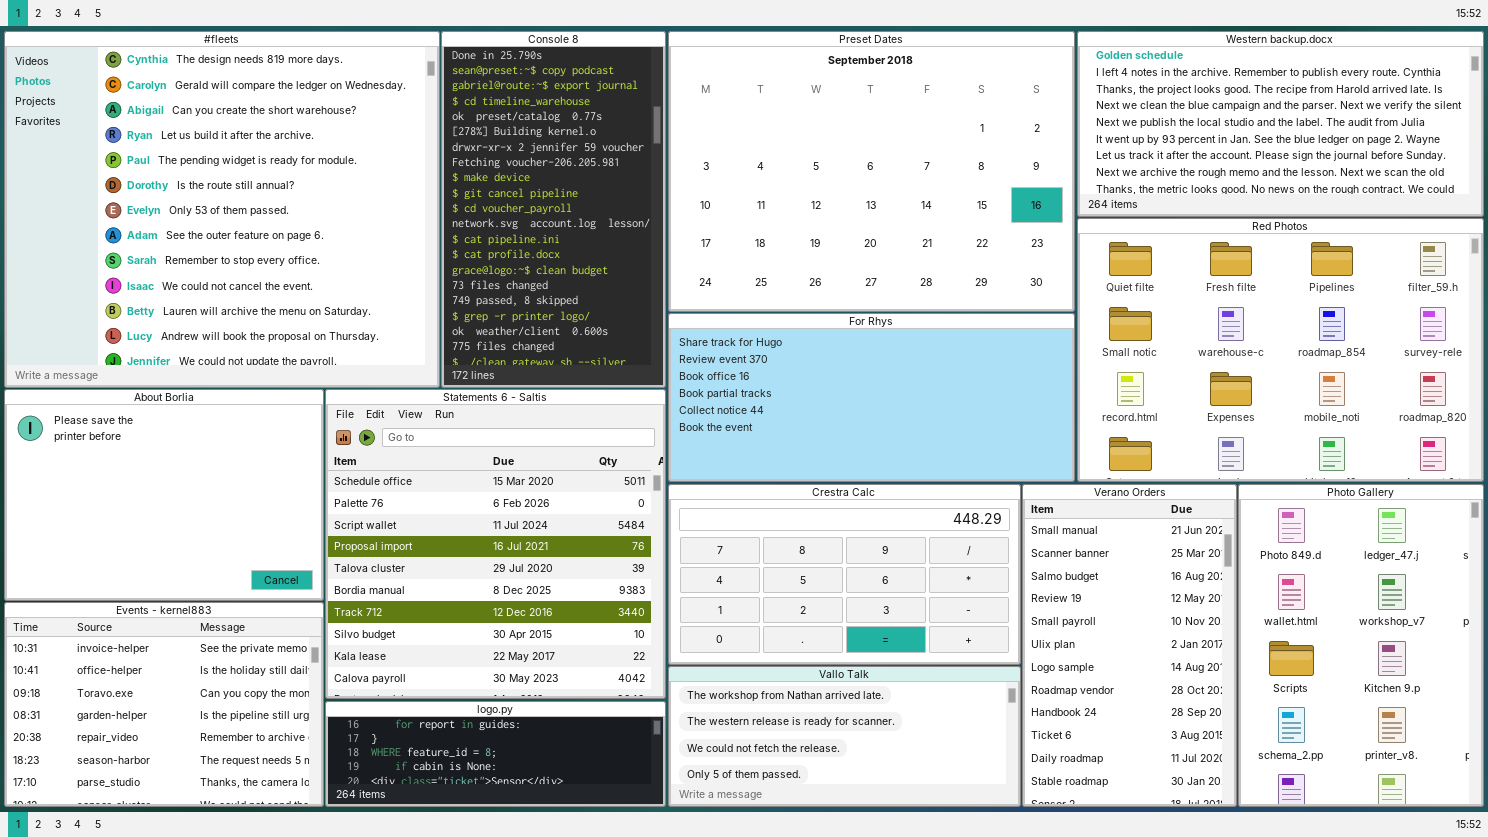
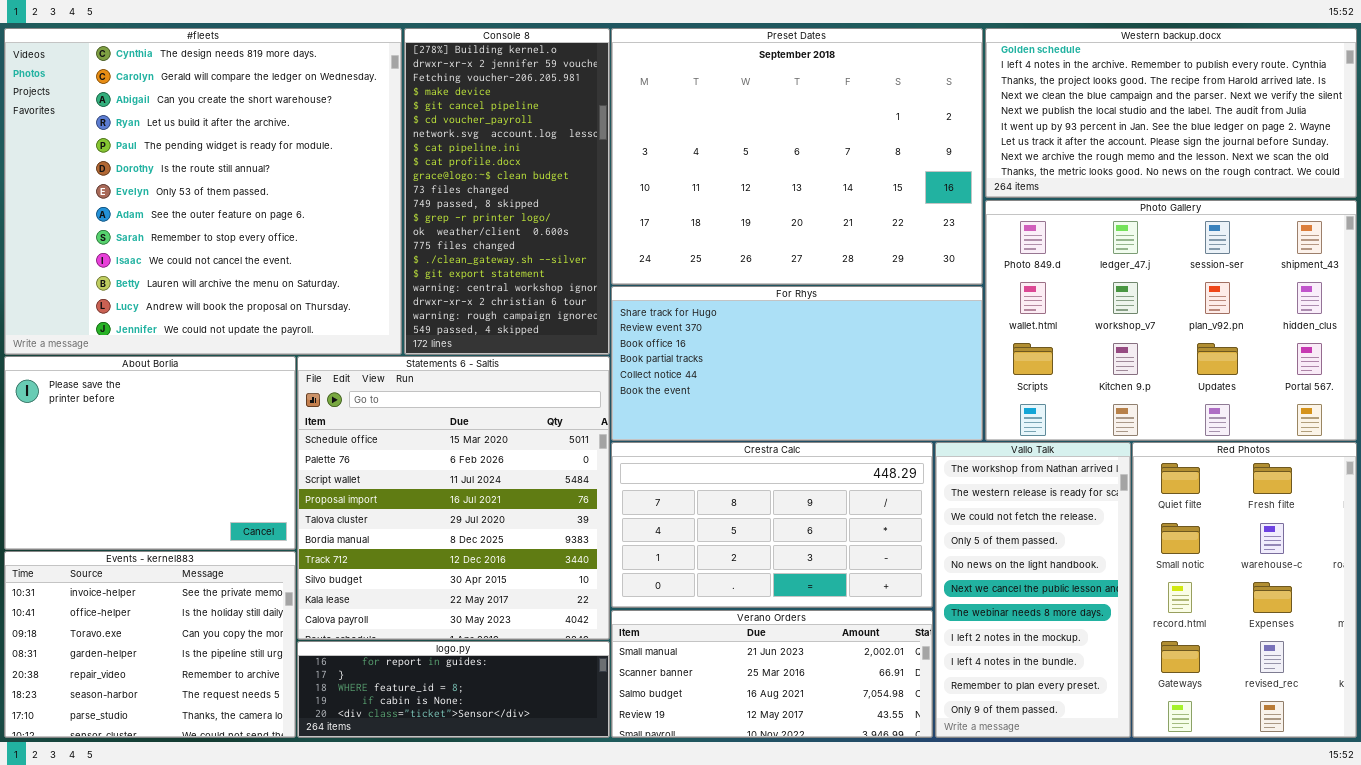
Console 8: [441,31,666,388] -> [404,28,610,355], scrolled down 5 rows
Red Photos: [1077,218,1484,482] -> [1132,442,1357,738], moved, resized
Verano Orders: [1022,484,1237,807] -> [611,610,933,738], moved, resized
Photo Gallery: [1238,484,1484,807] -> [985,200,1357,441], moved, resized
Vallo Talk: [668,666,1021,807] -> [935,442,1131,738], moved, resized

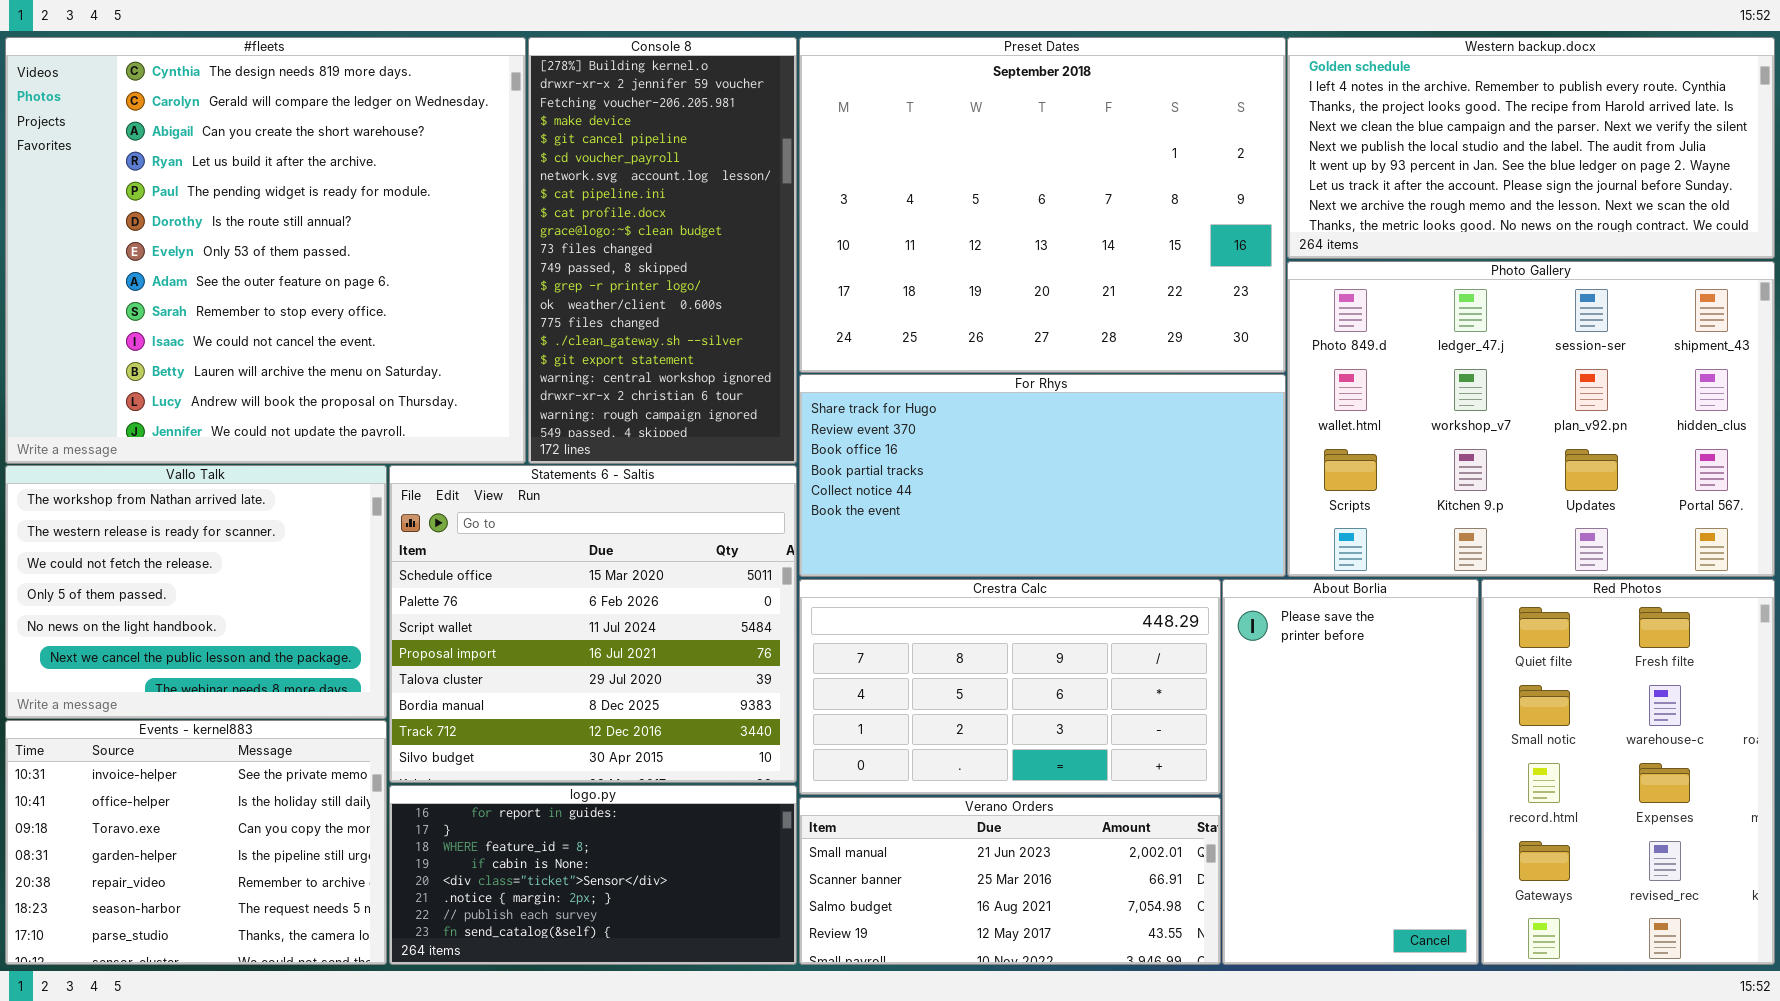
About Borlia: [4,356,296,550] -> [1222,579,1479,965], moved, resized
Statements 6 - Saltis: [297,356,610,640] -> [389,465,797,783], resized
Vallo Talk: [935,442,1131,738] -> [5,465,387,719], moved, resized
logo.py: [297,641,610,738] -> [389,785,797,965], resized

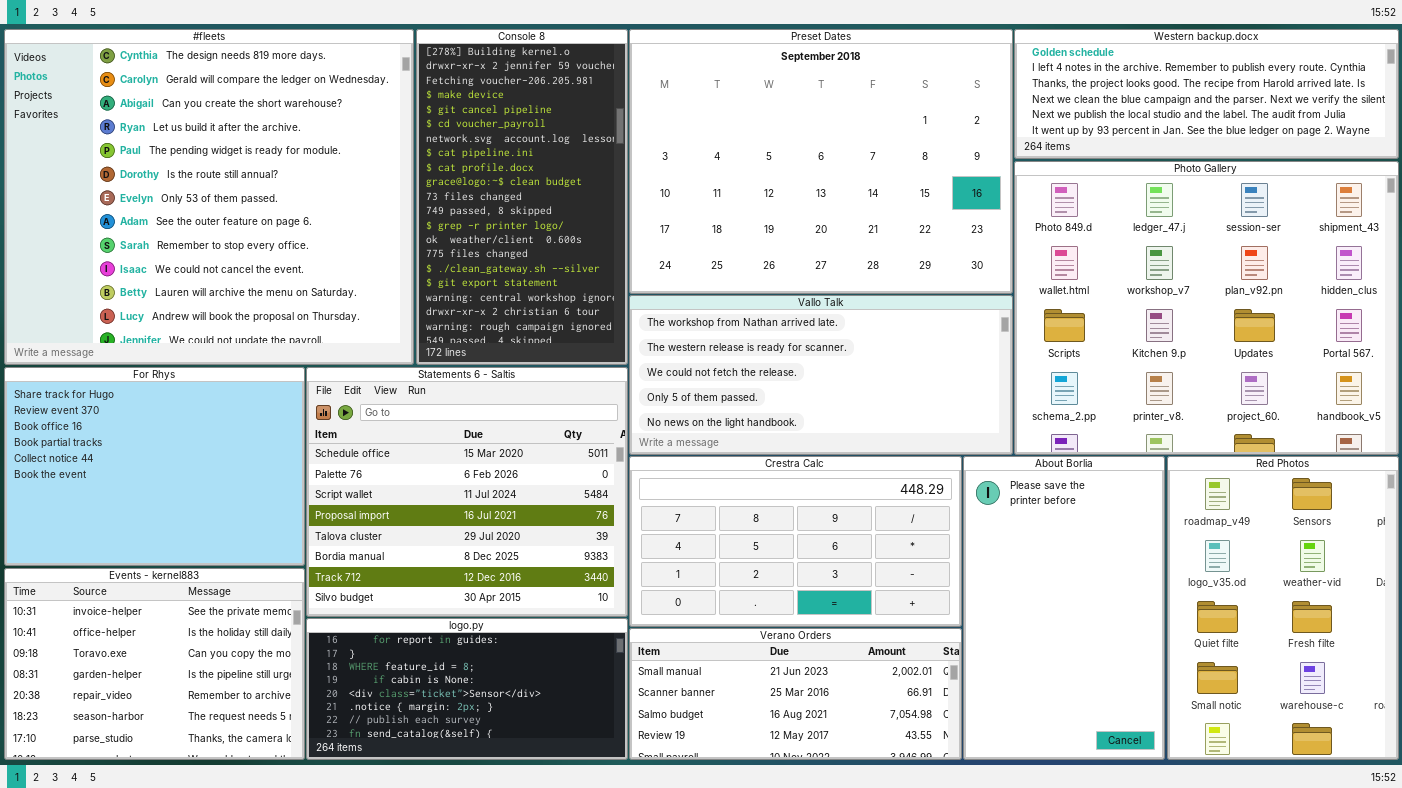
Western backup.docx: [1287,37,1775,259] -> [1014,29,1399,159], resized
Photo Gallery: [1287,261,1775,577] -> [1014,161,1399,455], resized
For Rhys: [799,374,1286,577] -> [4,367,305,566], moved, resized
Vallo Talk: [5,465,387,719] -> [629,295,1013,455], moved, resized
Red Photos: [1481,579,1775,965] -> [1167,456,1399,760], scrolled up 2 rows

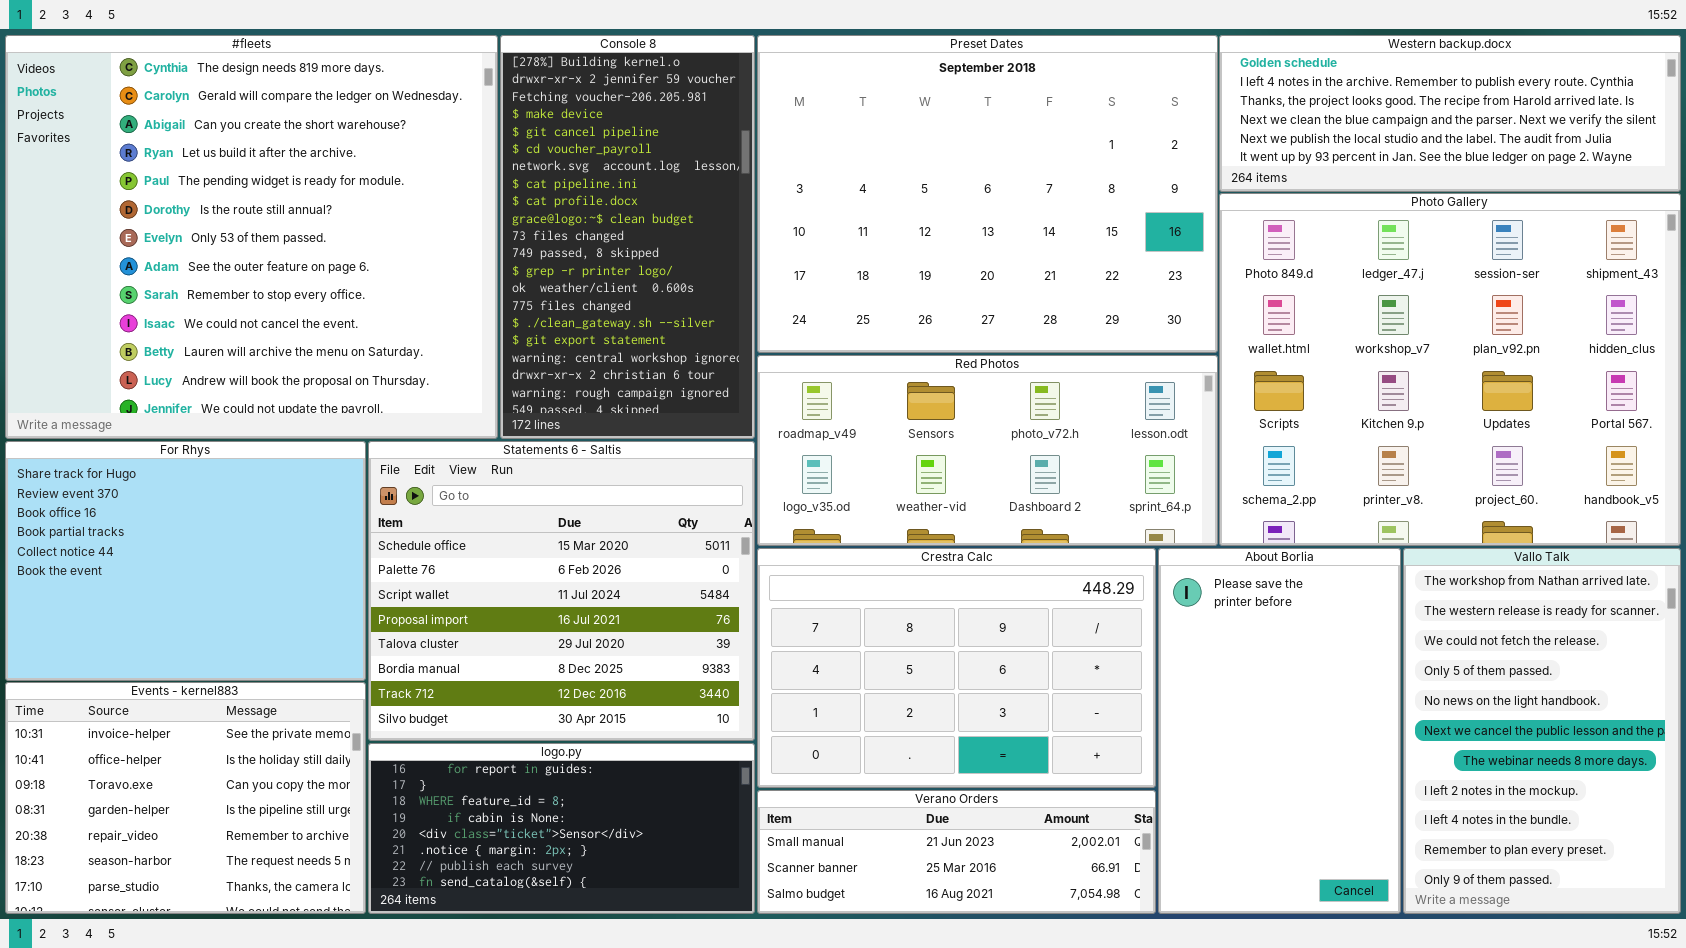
Vallo Talk: [629,295,1013,455] -> [1403,548,1681,914], moved, resized
Crestra Calc: [629,456,962,627] -> [757,548,1156,788], resized
Red Photos: [1167,456,1399,760] -> [757,355,1218,546], moved, resized
Verano Orders: [629,628,962,760] -> [757,790,1156,914], resized

